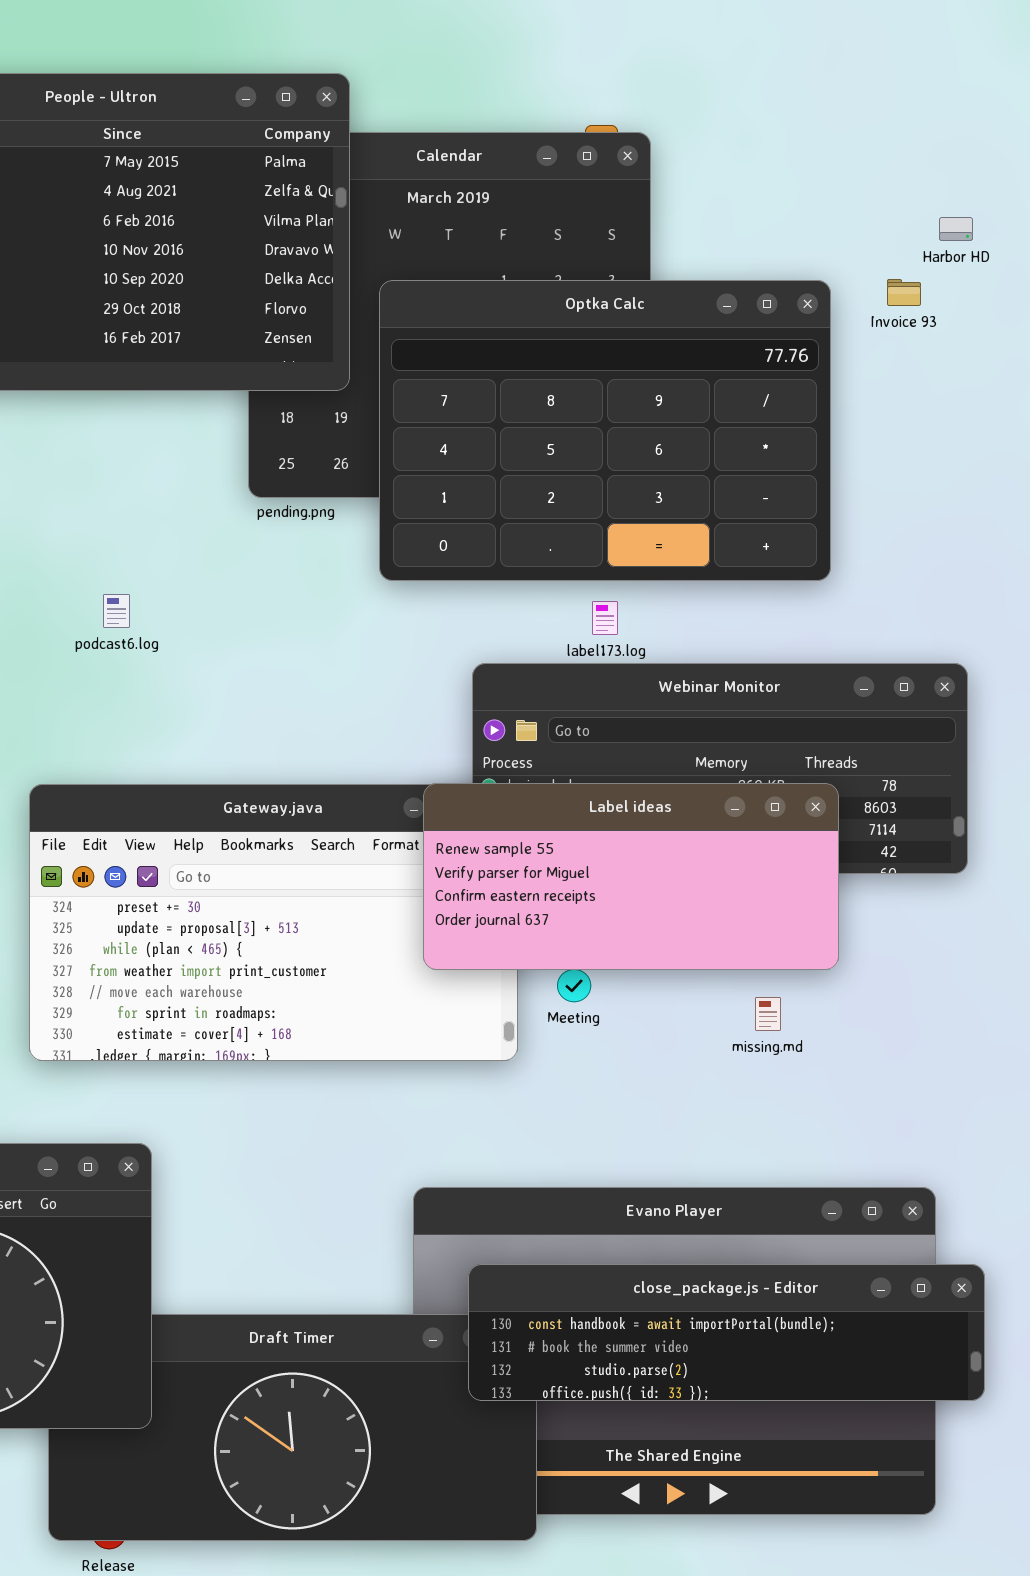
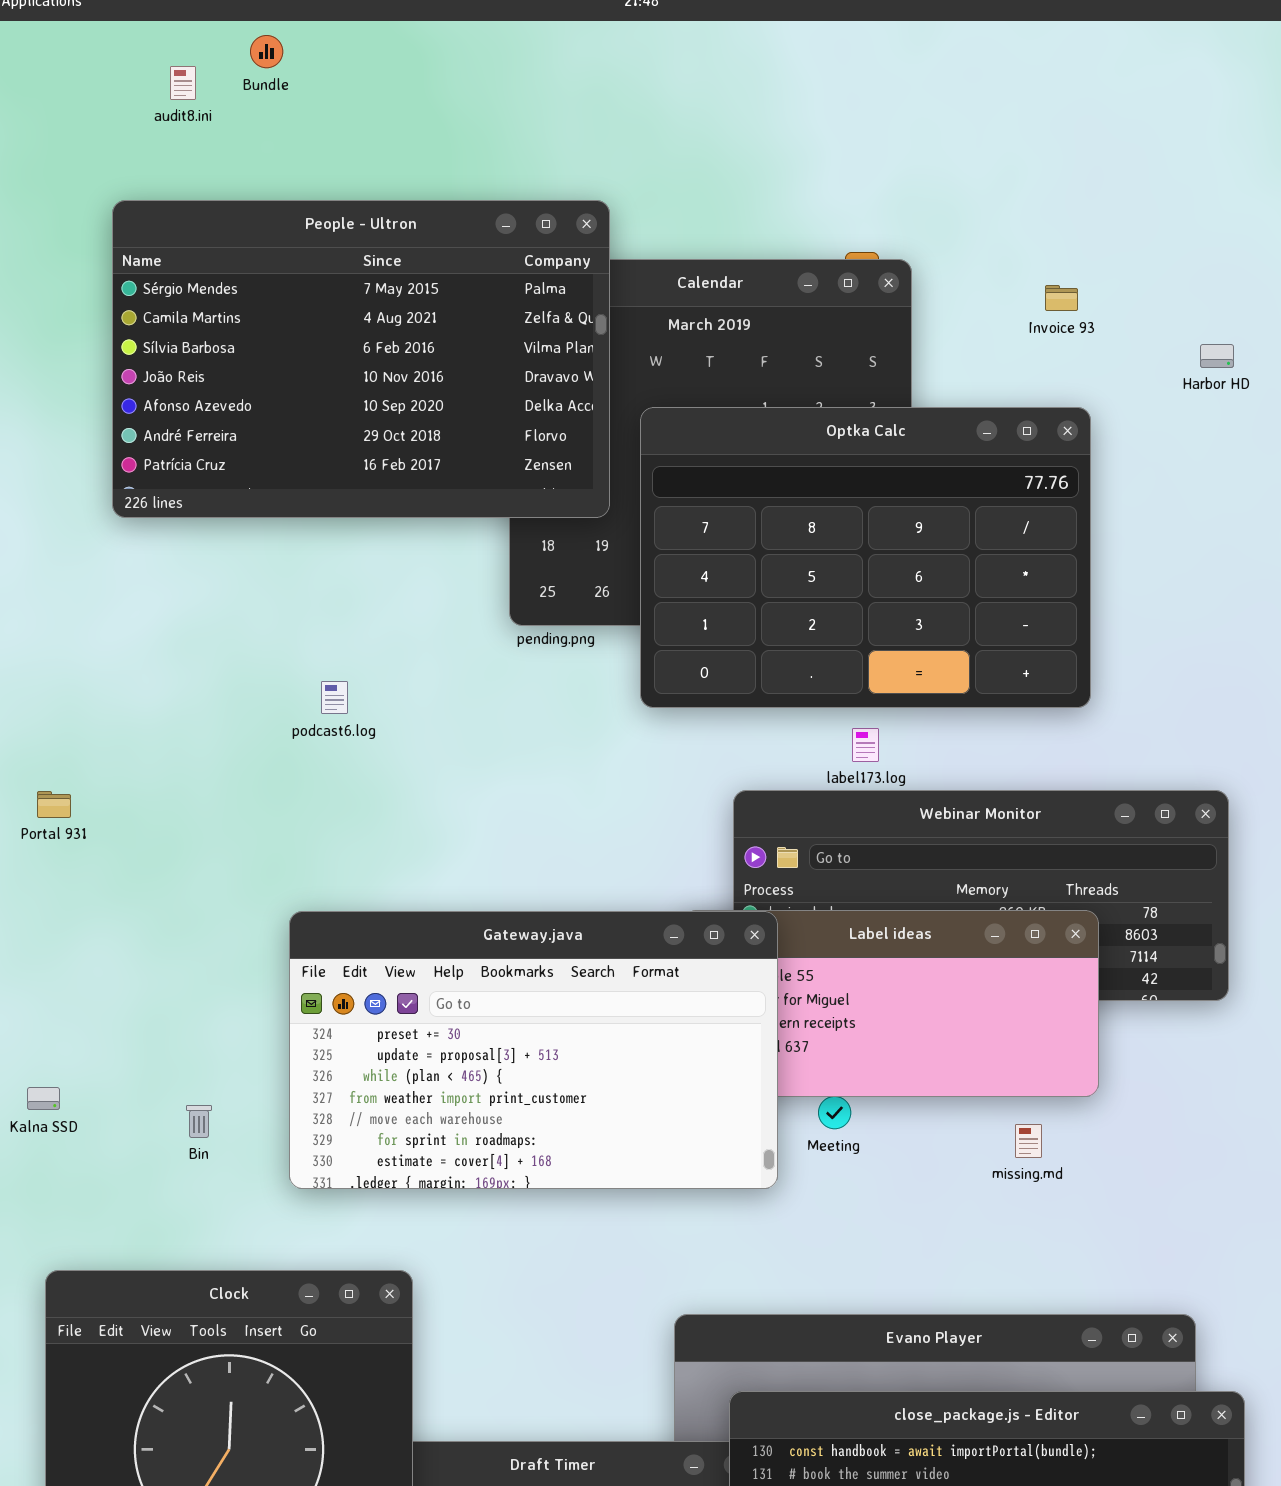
Invoice 93: [887,279,921,306] -> [1045,285,1078,311], moved
podcast6.log: [103,594,130,628] -> [321,681,348,714], moved
Gateway.java: [29,784,518,1061] -> [289,911,778,1189], raised

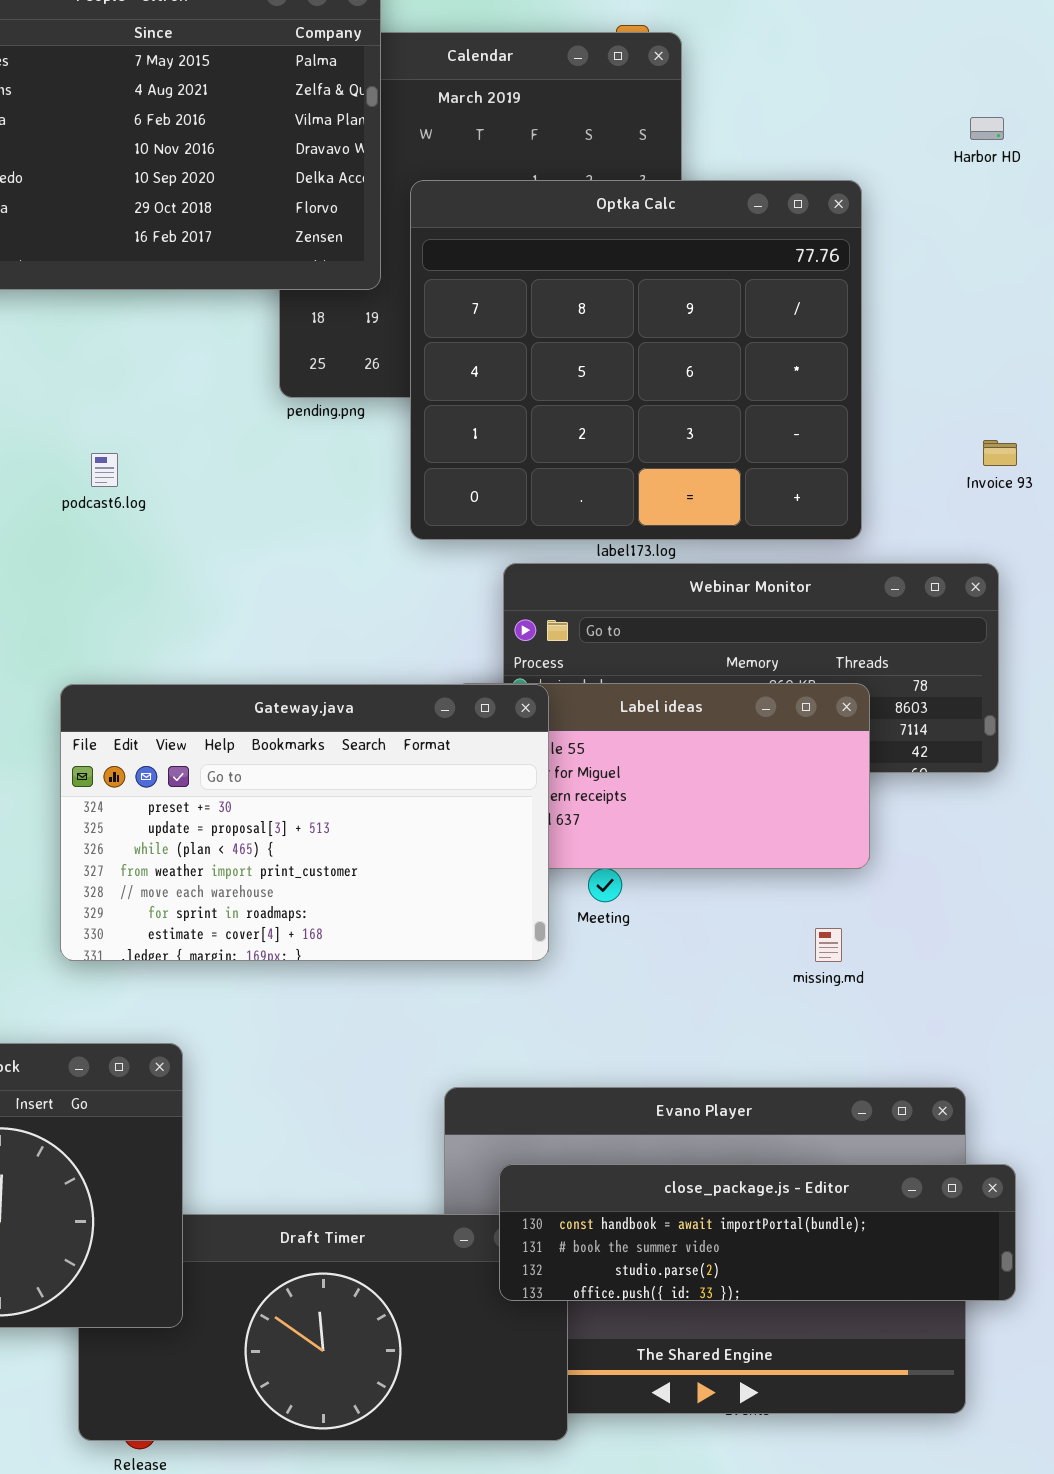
Invoice 93: [1045,285,1078,311] -> [983,440,1017,466], moved
Optka Calc: [640,407,1091,708] -> [410,180,862,540], resized
missing.md: [1015,1124,1042,1158] -> [815,928,842,962], moved

